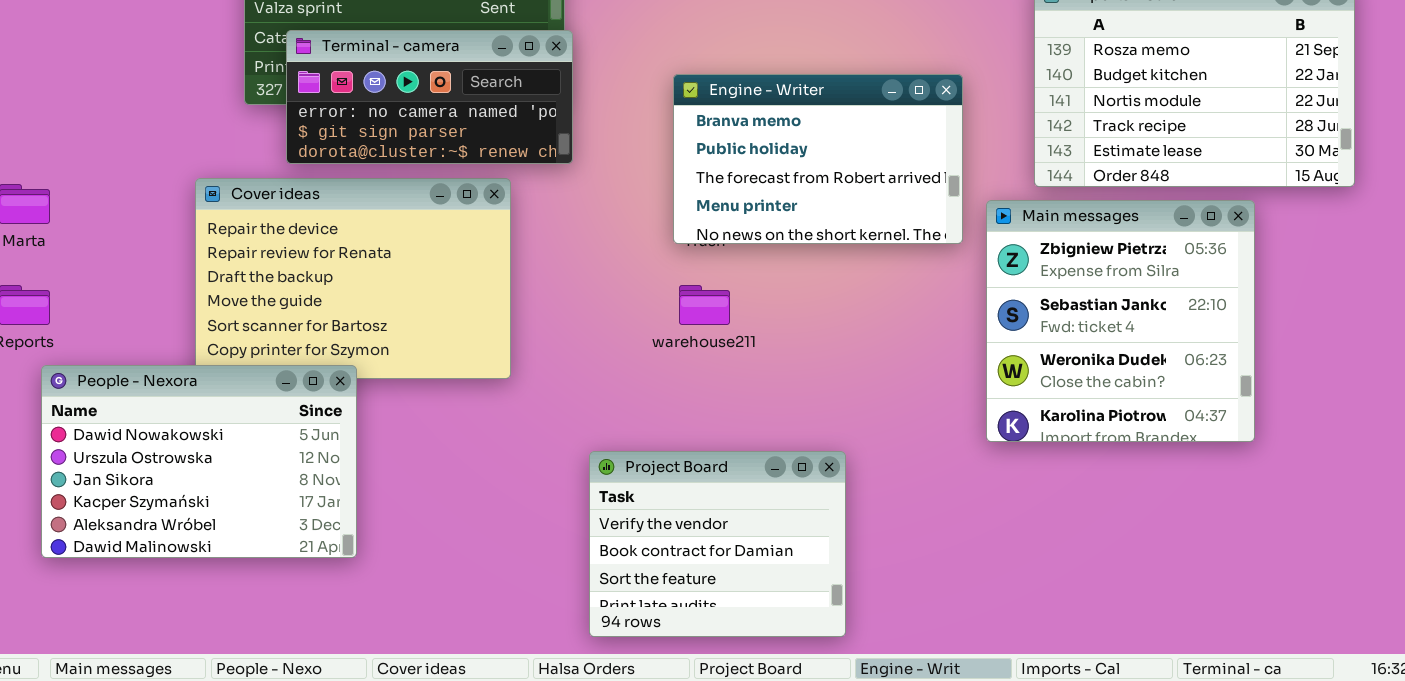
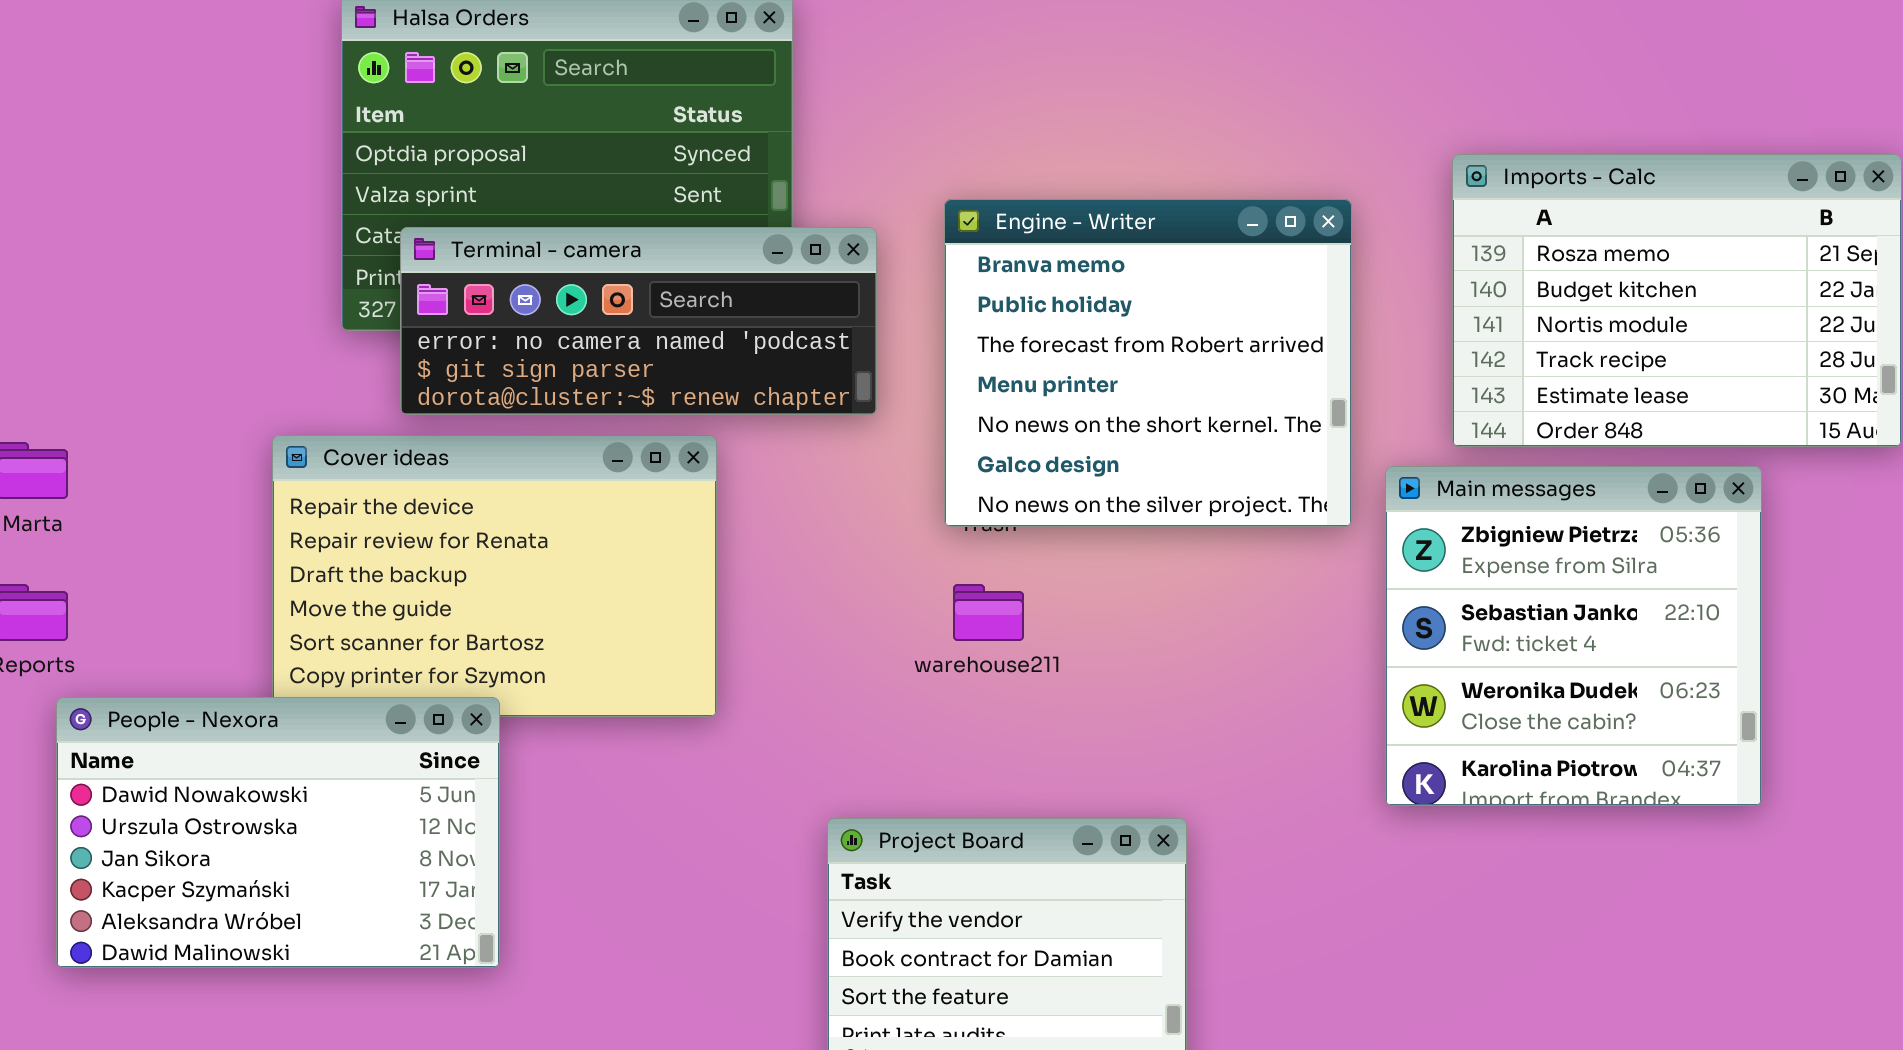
Terminal - camera: [286,30,573,164] -> [400,227,877,415], resized
Engine - Writer: [673,74,963,244] -> [944,199,1352,527], resized

